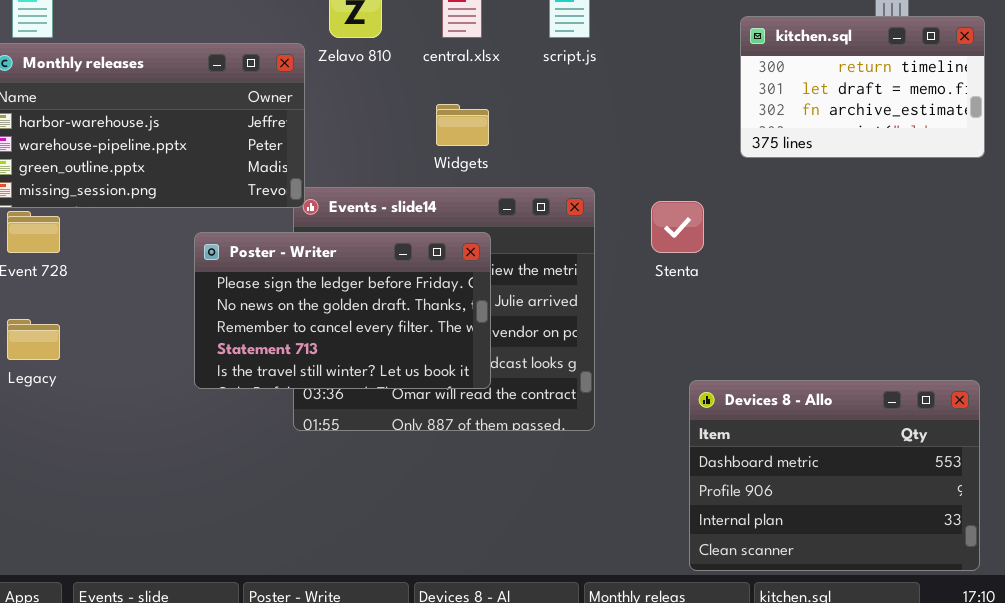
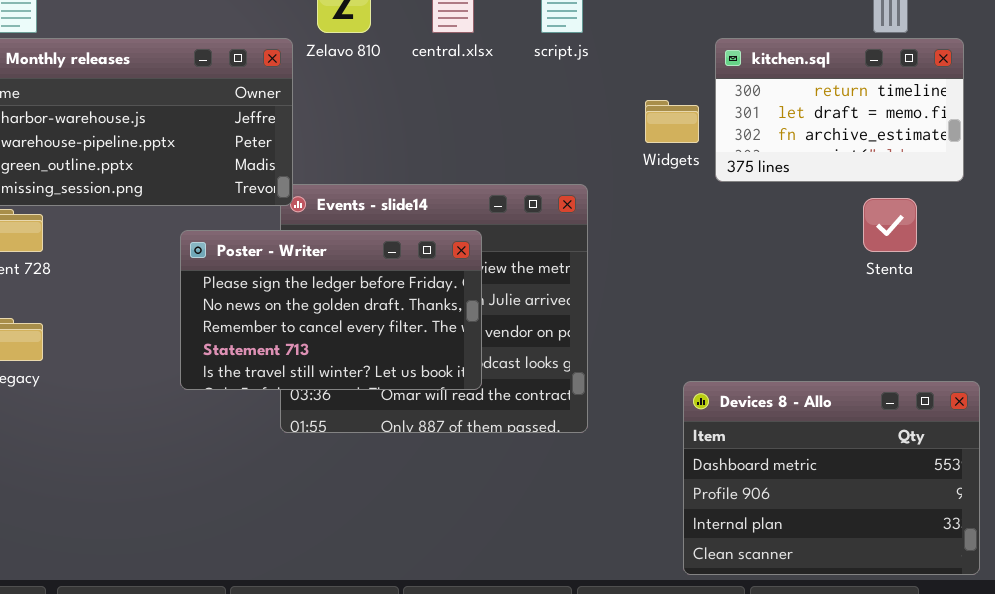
kitchen.sql: [740,16,985,158] -> [715,38,964,182], moved
Widgets: [436,104,489,146] -> [645,100,699,143], moved
Stenta: [651,201,704,253] -> [863,198,917,252], moved

